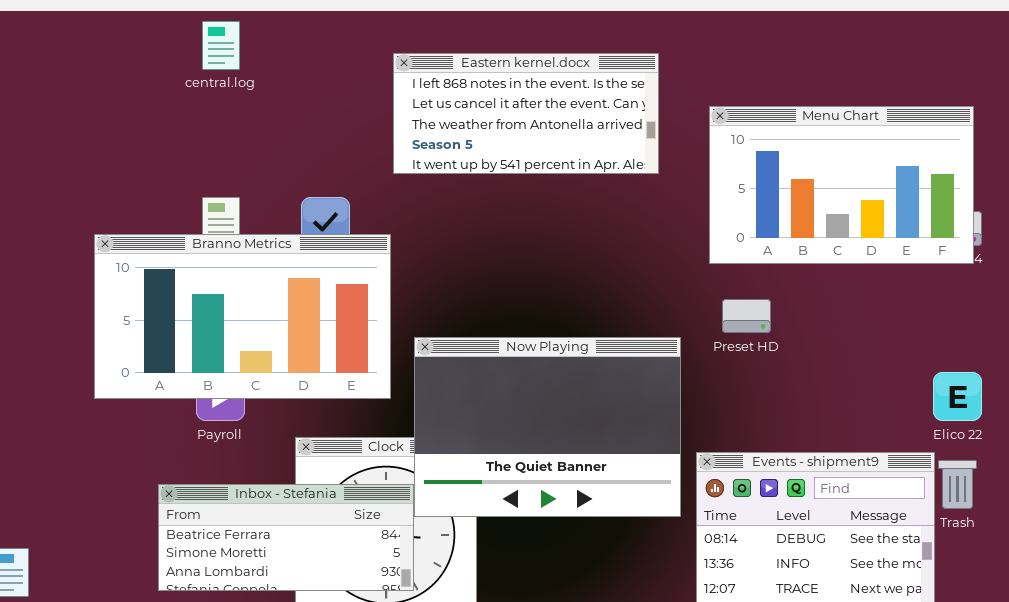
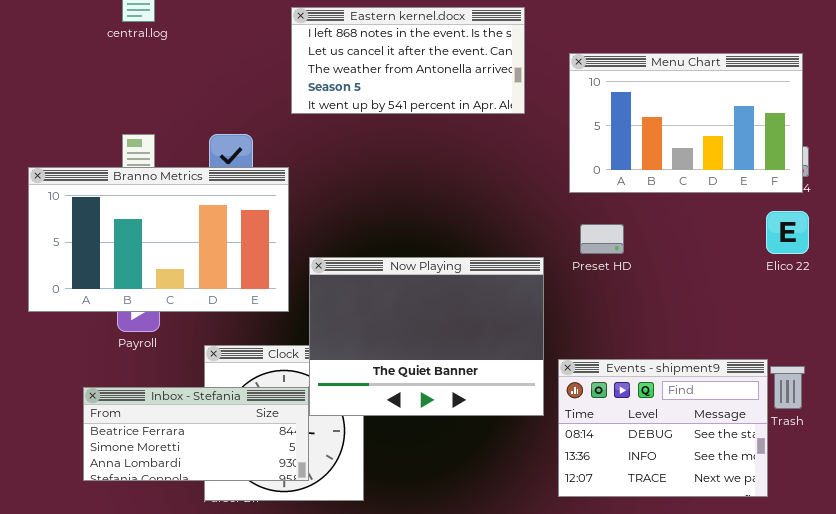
Elico 22: [933,372,982,421] -> [766,211,809,254], moved

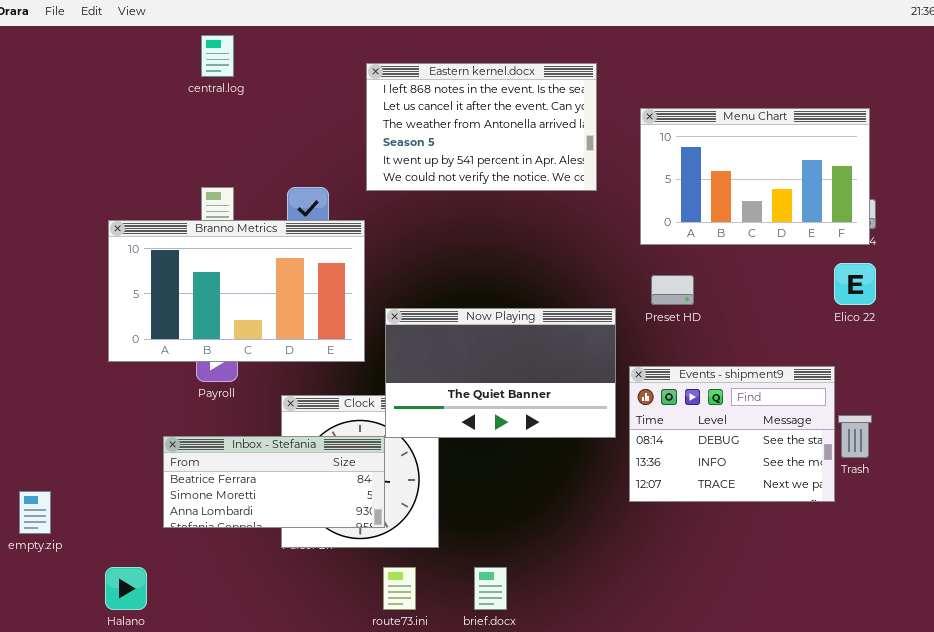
Eastern kernel.docx: [291,7,525,114] -> [366,63,597,191], resized
Now Playing: [309,257,544,416] -> [385,308,616,438], resized
Events - shipment9: [558,359,768,497] -> [629,366,835,502], moved

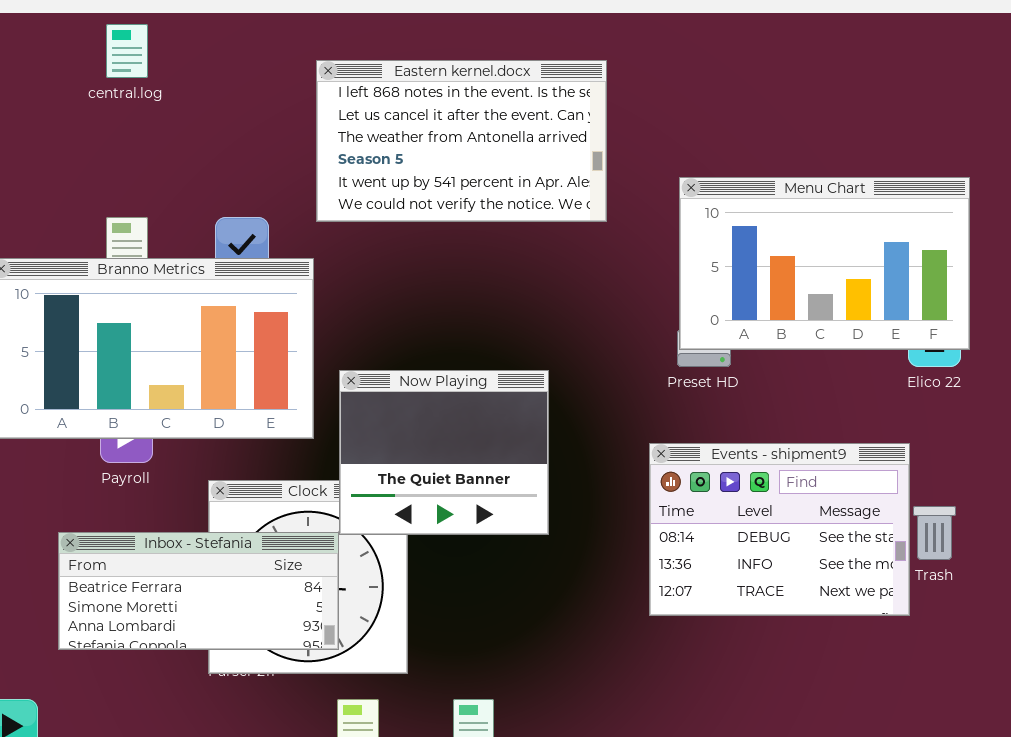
Menu Chart: [640,108,870,245] -> [679,177,970,350], moved
Now Playing: [385,308,616,438] -> [339,370,549,535], resized

